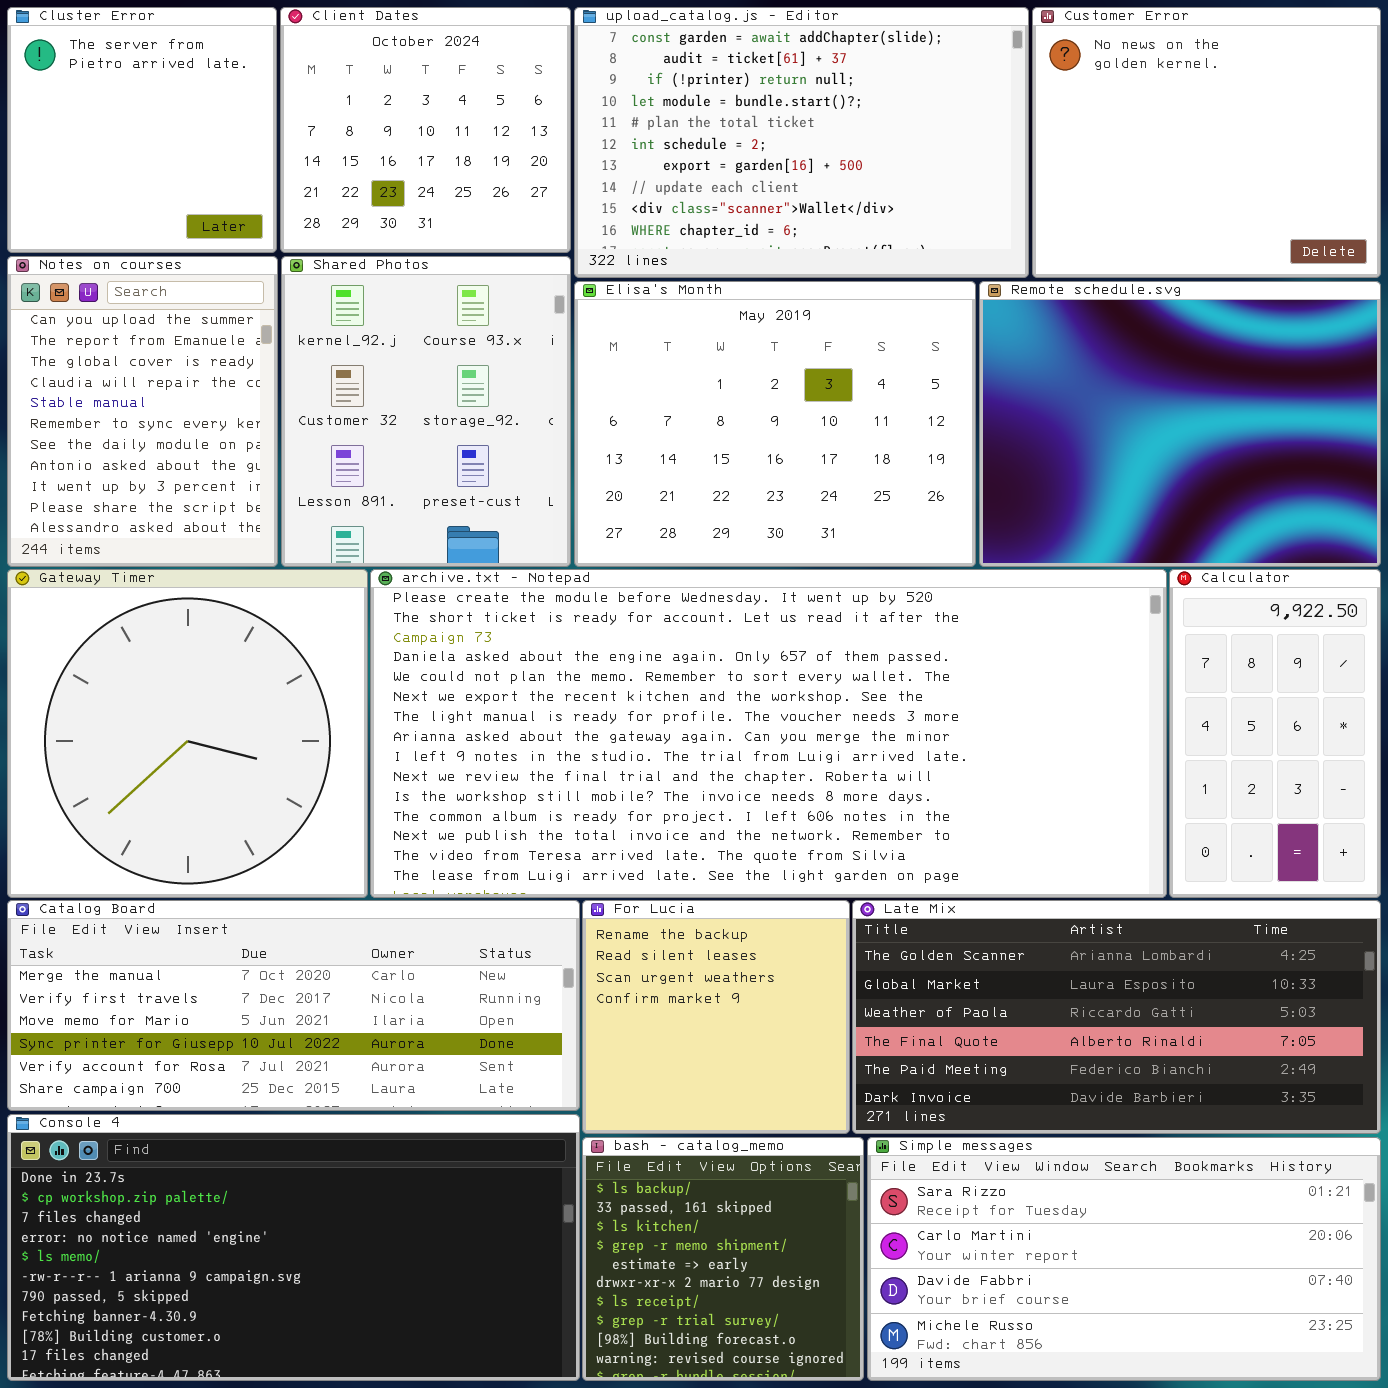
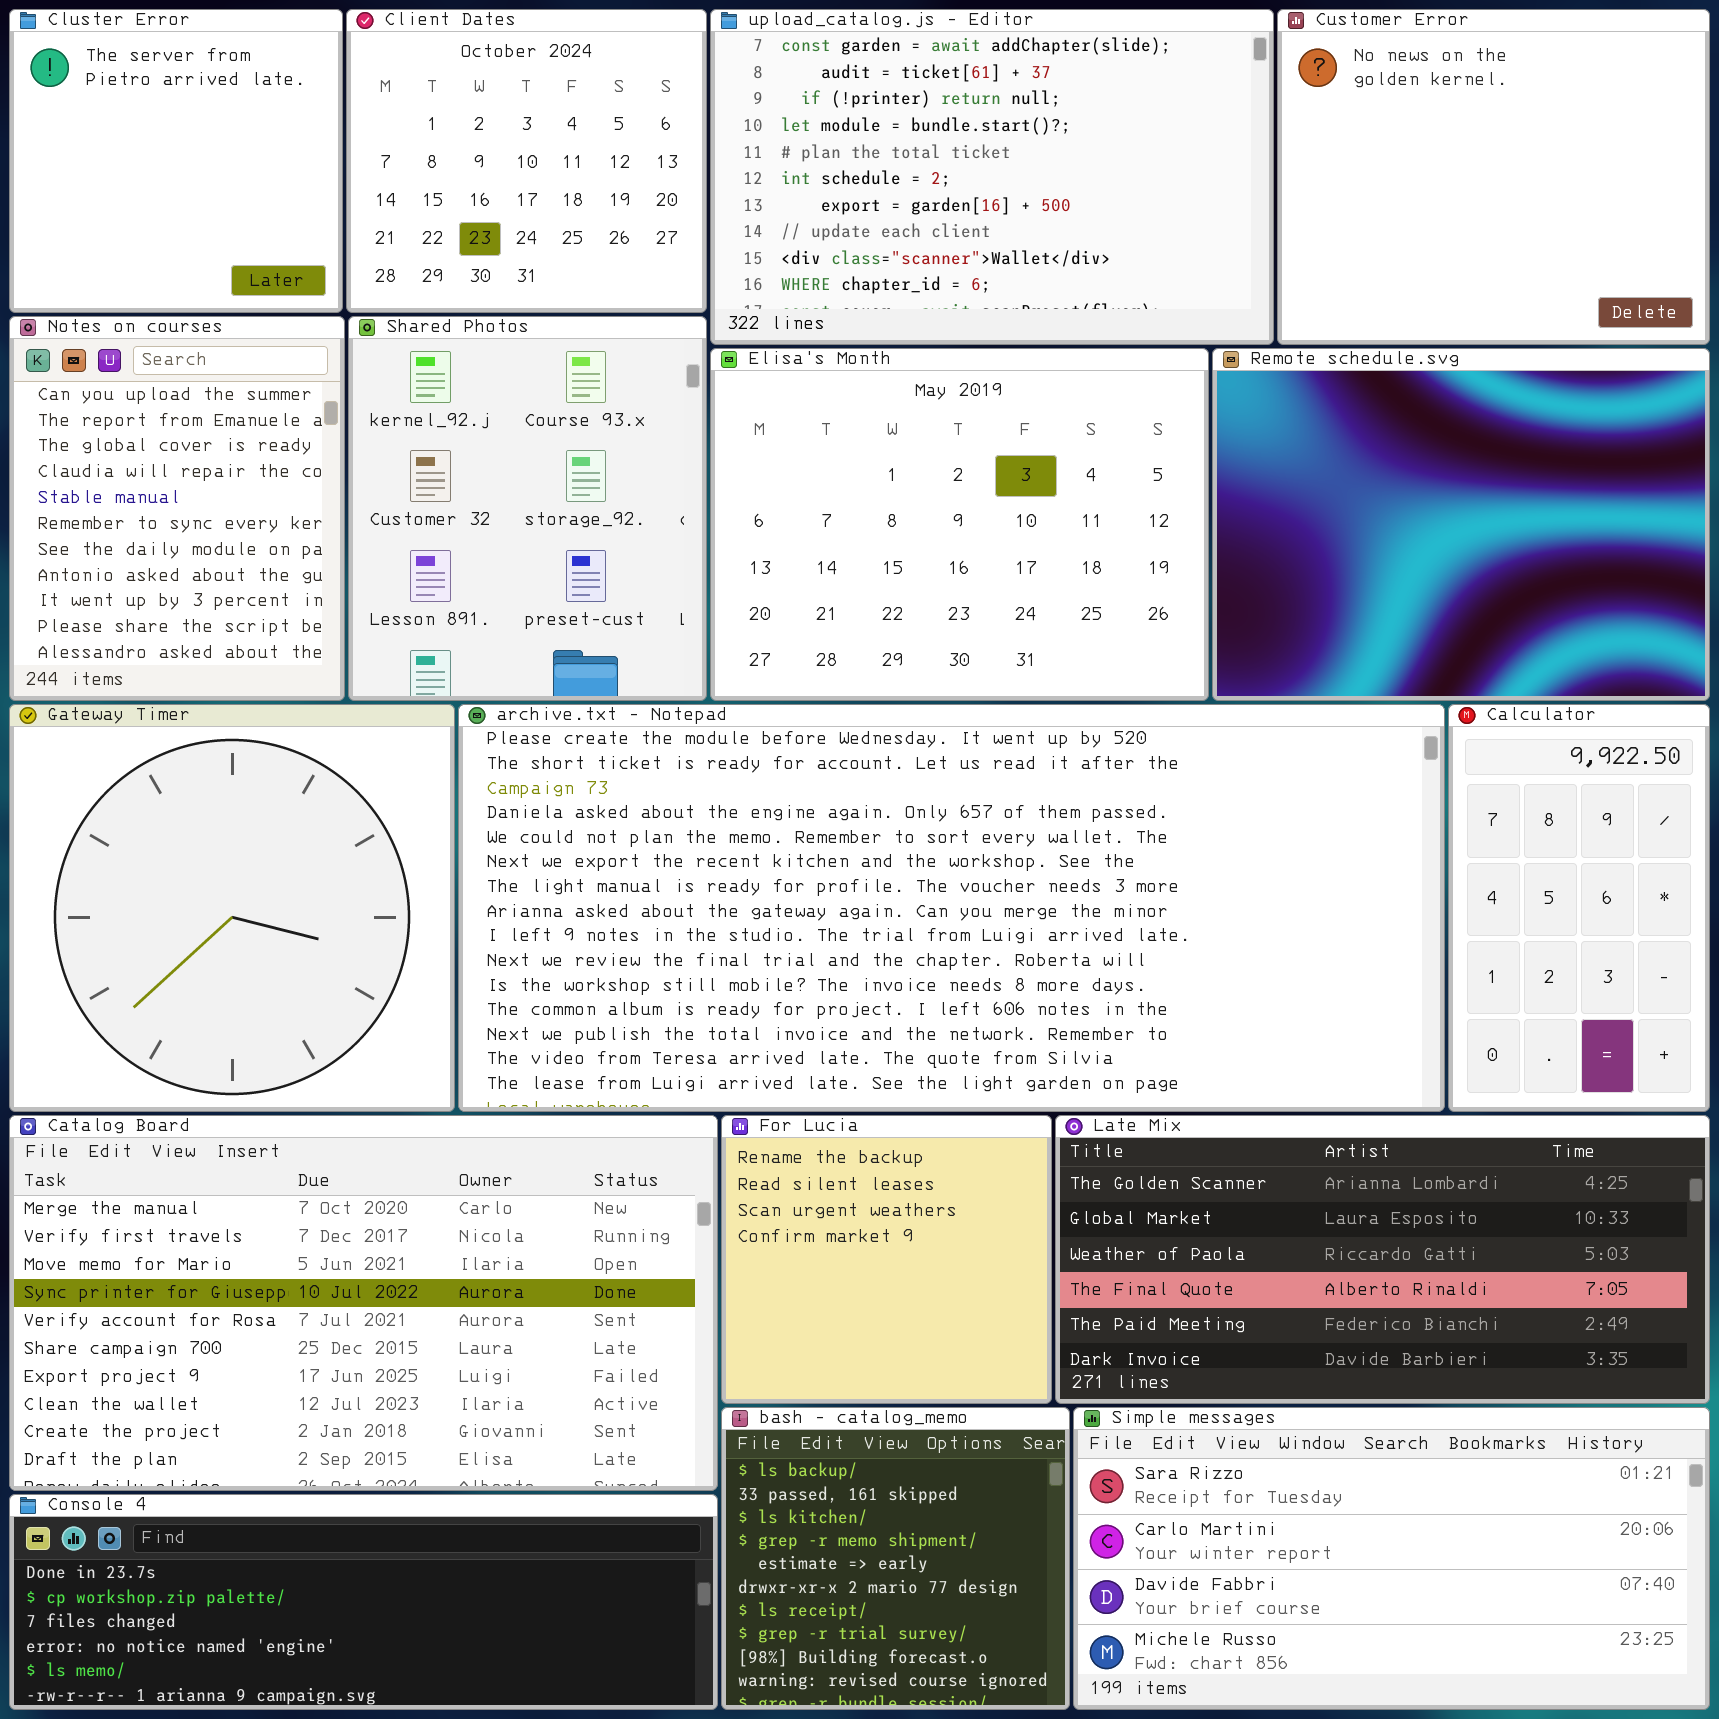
Catalog Board: [7,900,580,1111] -> [9,1115,718,1491], resized
Console 4: [7,1114,580,1381] -> [9,1494,718,1710], resized

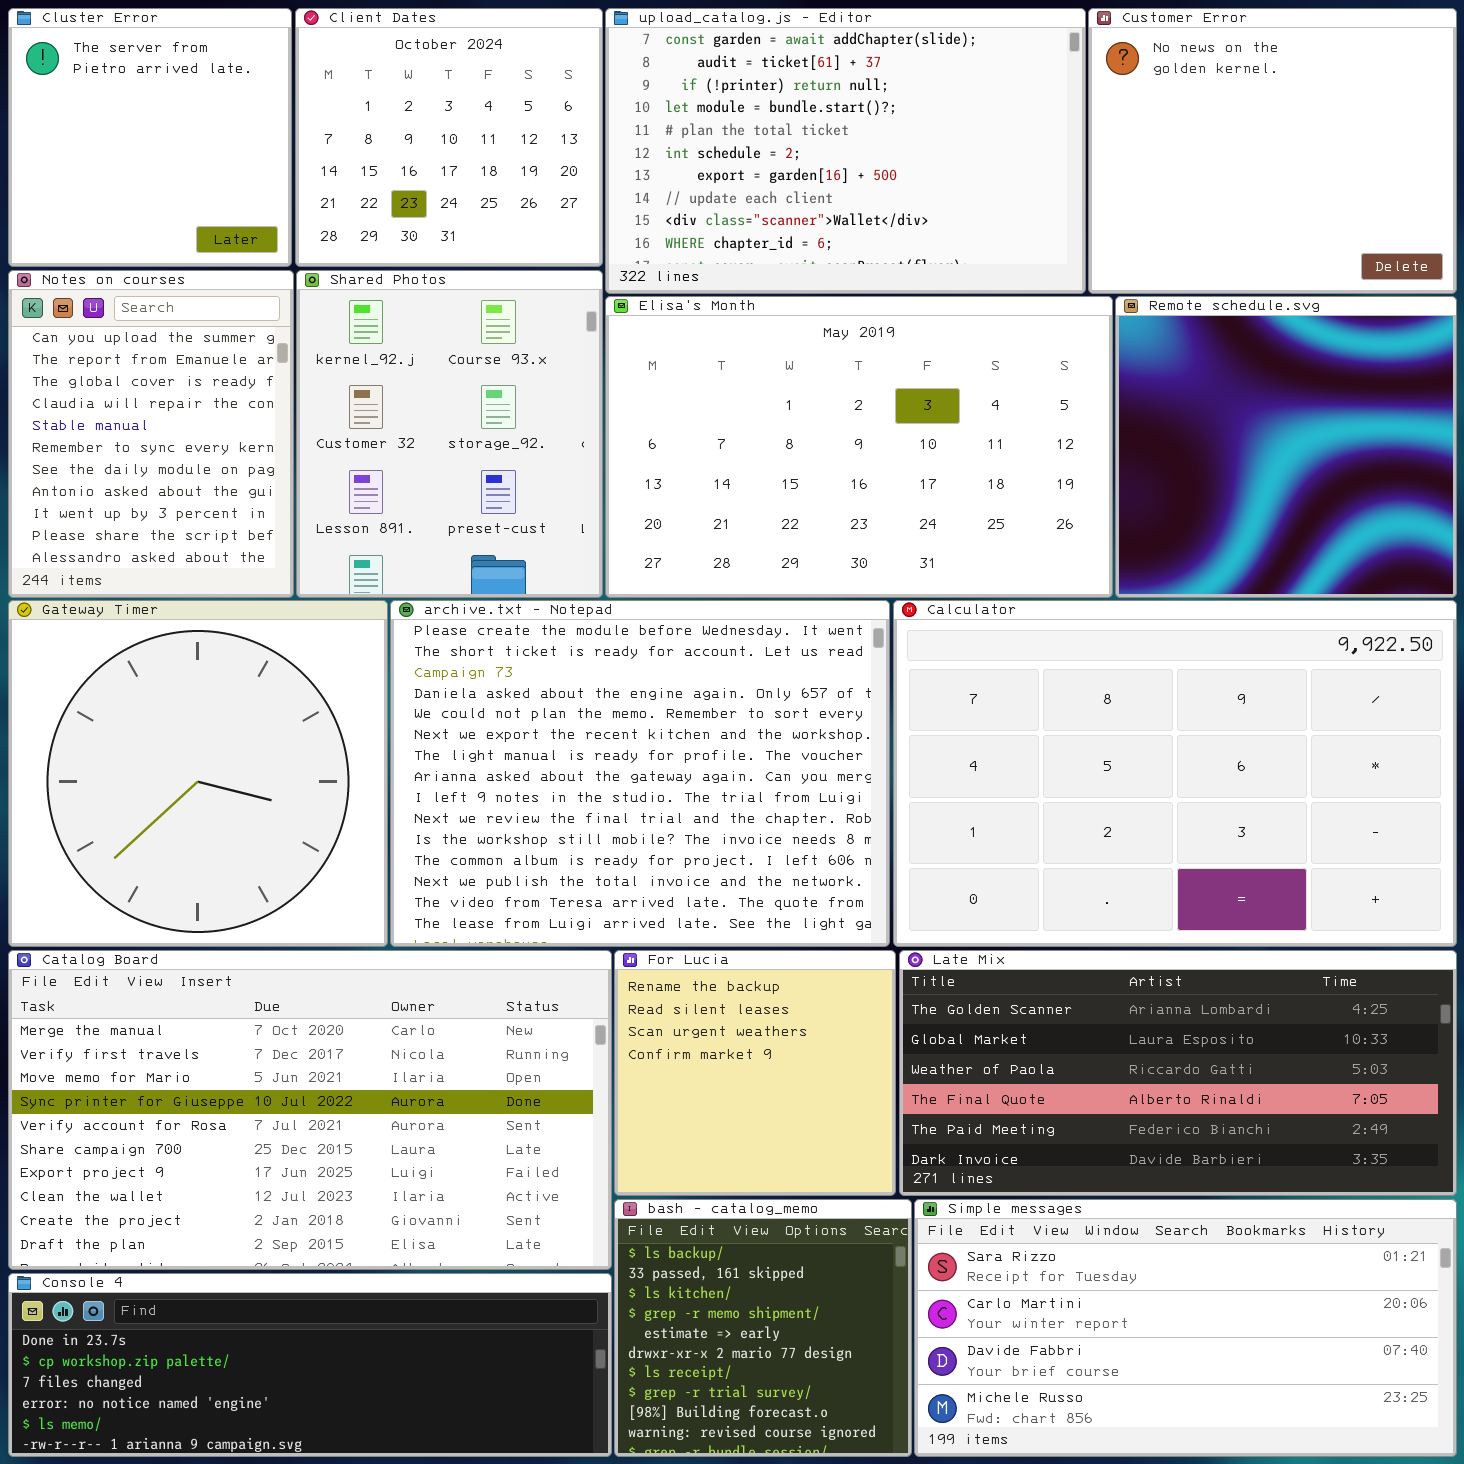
Elisa's Month: [710,348,1209,701] -> [605,296,1113,598], resized
Remote schedule.svg: [1212,348,1710,701] -> [1115,296,1457,598], resized
archive.txt - Notepad: [458,704,1445,1112] -> [390,600,890,947], resized
Calculator: [1448,704,1710,1112] -> [893,600,1457,947], resized

